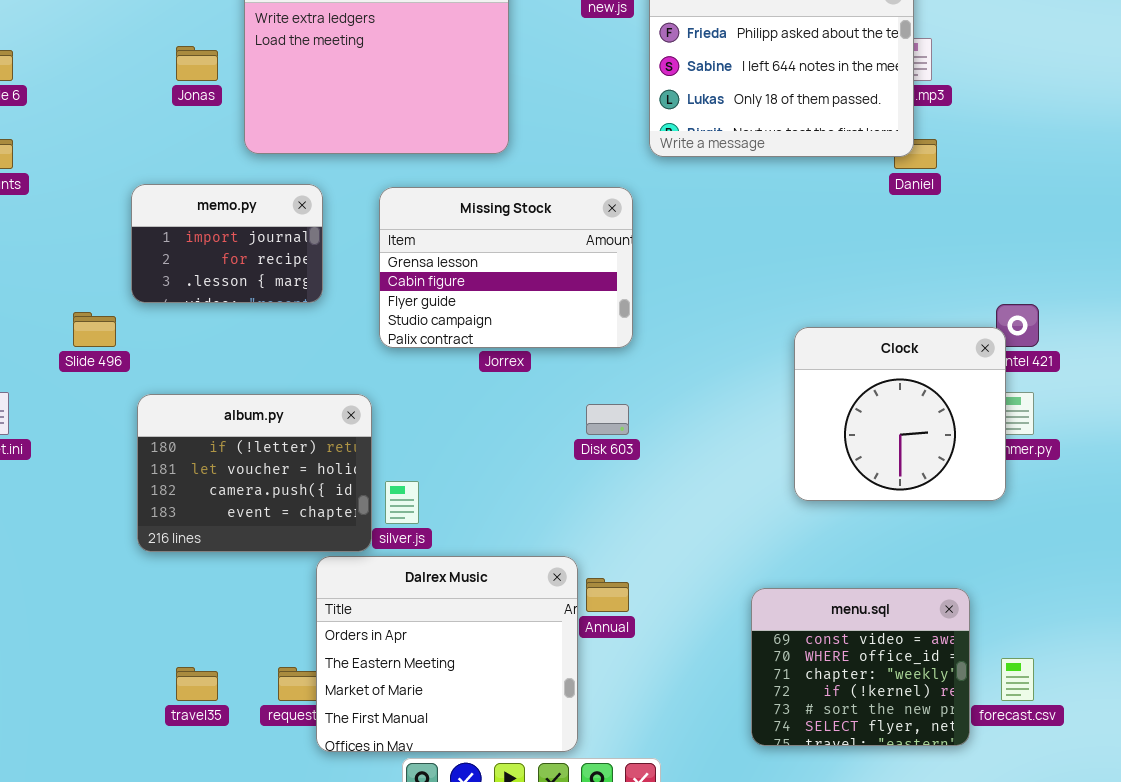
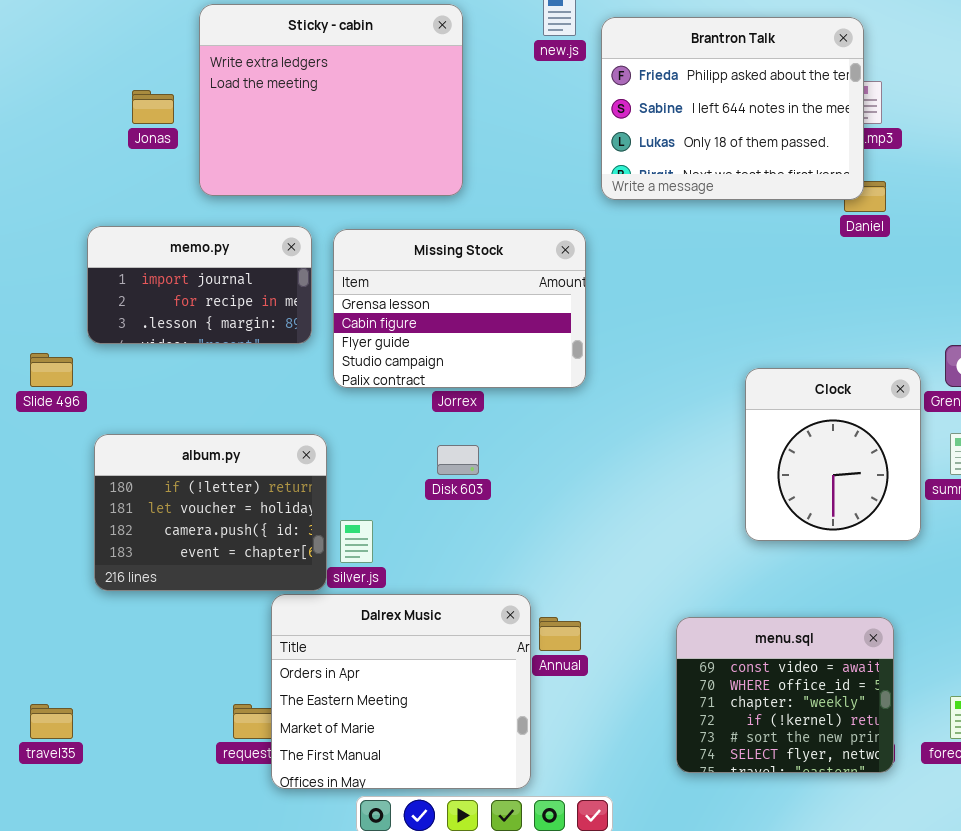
memo.py: [131,184,323,303] -> [87,226,312,344], resized
Clock: [794,327,1006,501] -> [745,368,921,541], resized
Disk 603: [586,404,629,435] -> [437,445,479,475], moved
menu.sql: [751,588,970,746] -> [676,617,894,773], moved
travel35: [176,667,218,701] -> [30,704,73,739], moved

